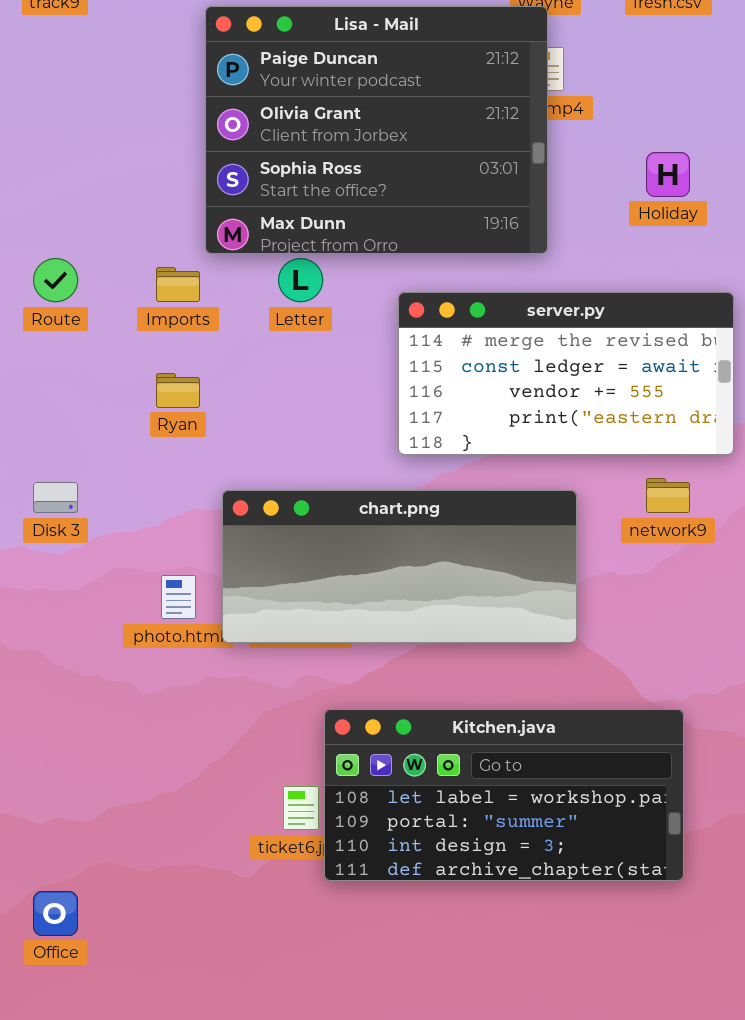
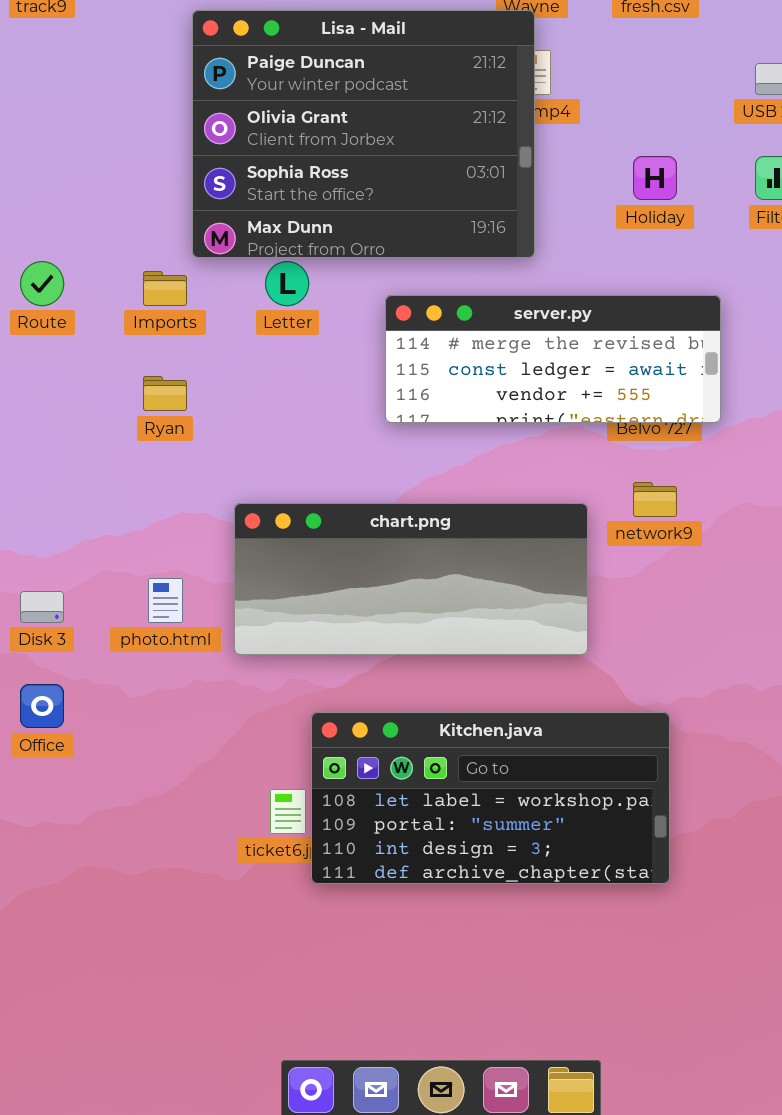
server.py: [398,292,734,455] -> [385,295,721,423], resized
Disk 3: [33,482,78,513] -> [20,591,64,623], moved
chart.png: [222,490,577,643] -> [234,503,588,655], moved
Office: [33,891,78,936] -> [20,684,64,728], moved

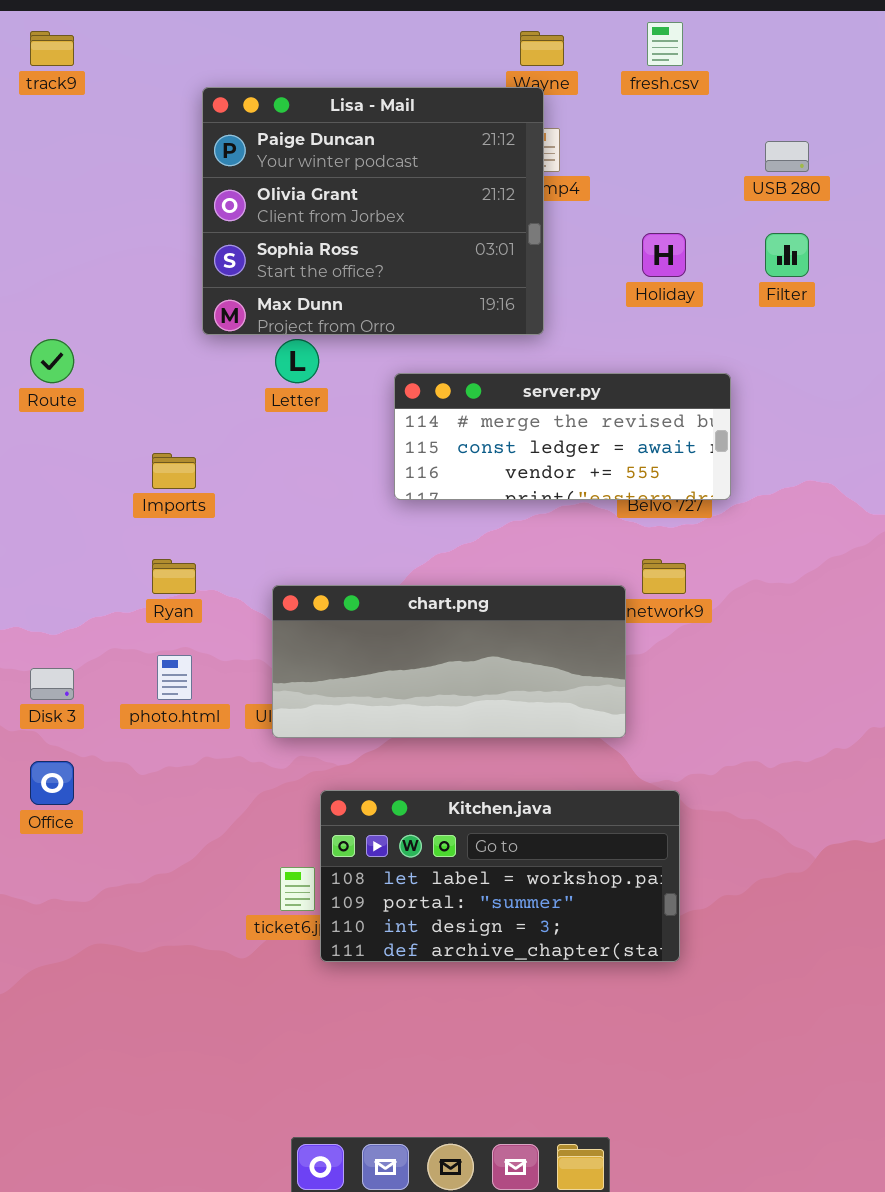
Imports: [143,271,187,306] -> [152,453,196,489], moved
Ryan: [143,376,187,411] -> [152,559,196,594], moved
chart.png: [234,503,588,655] -> [272,585,626,738], moved

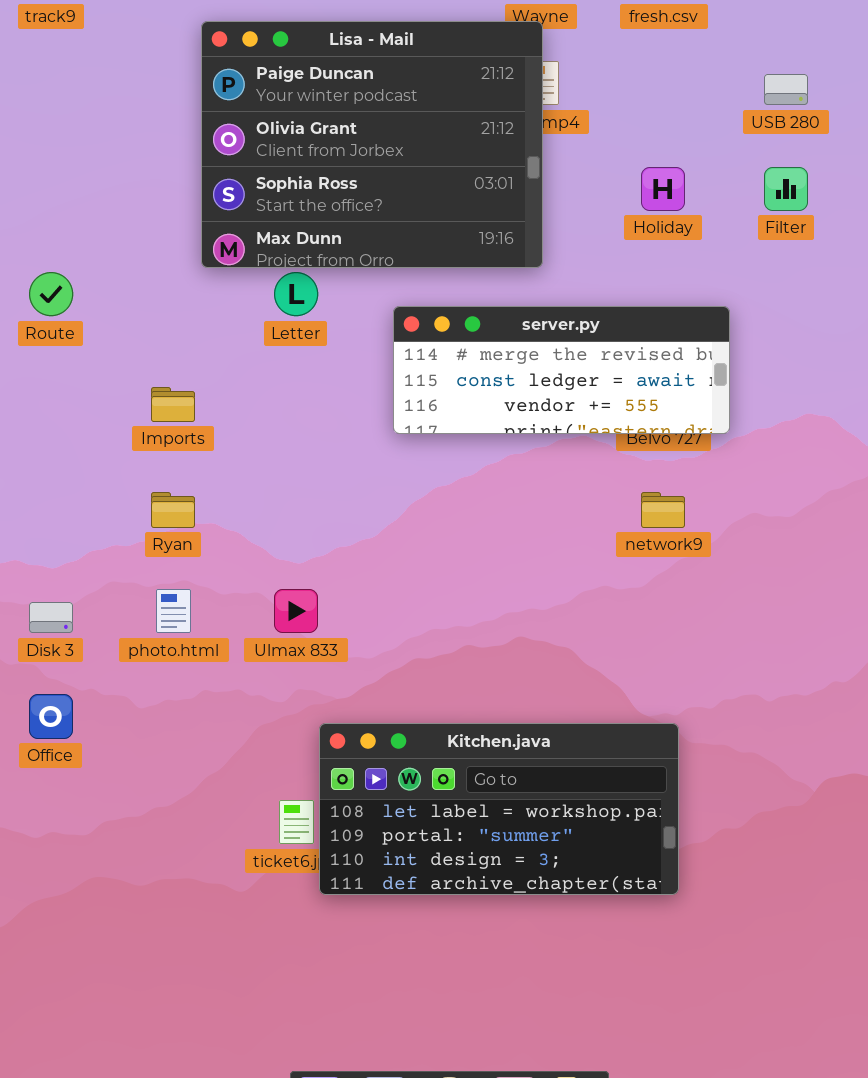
chart.png: [272,585,626,738] -> none, closed

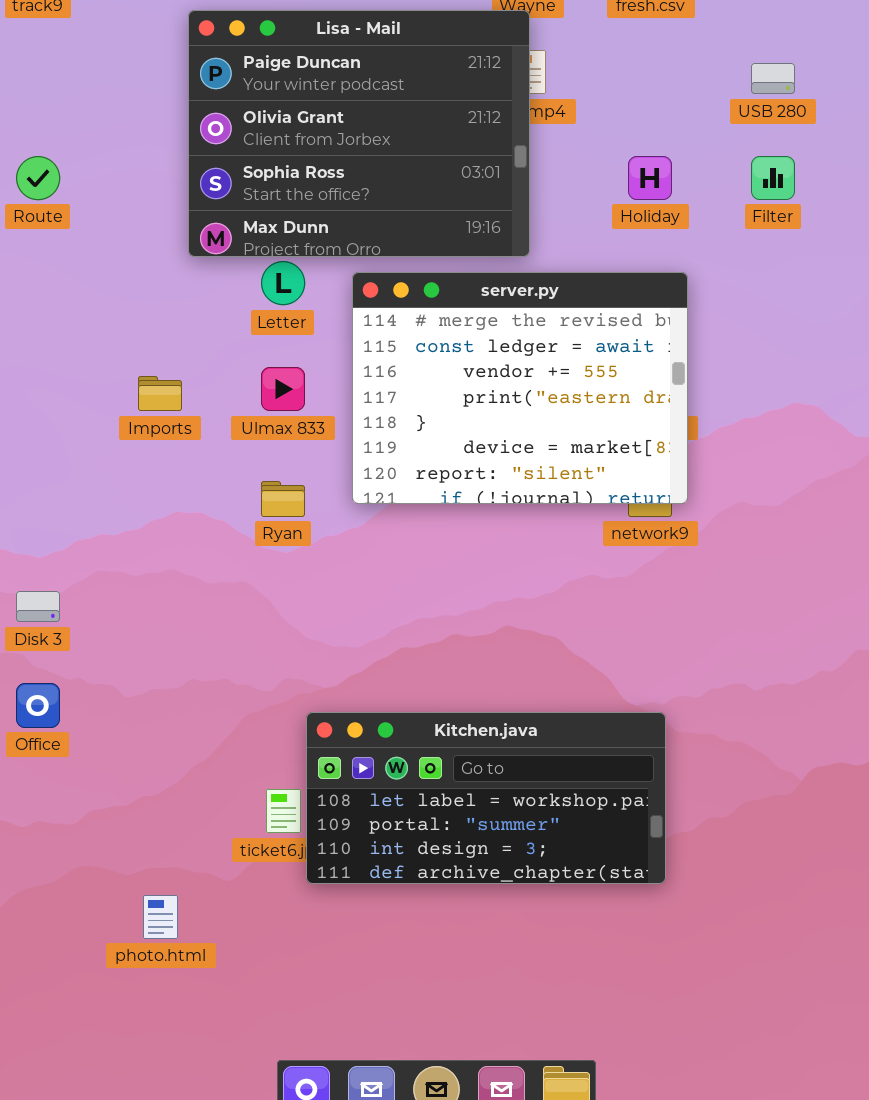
Route: [29,272,73,316] -> [16,156,60,200], moved
server.py: [393,306,730,434] -> [352,272,688,504], moved, resized
Ryan: [151,492,195,528] -> [261,481,305,517], moved
photo.html: [156,589,191,633] -> [143,895,178,939], moved
Ulmax 833: [274,589,318,633] -> [261,367,305,411], moved

